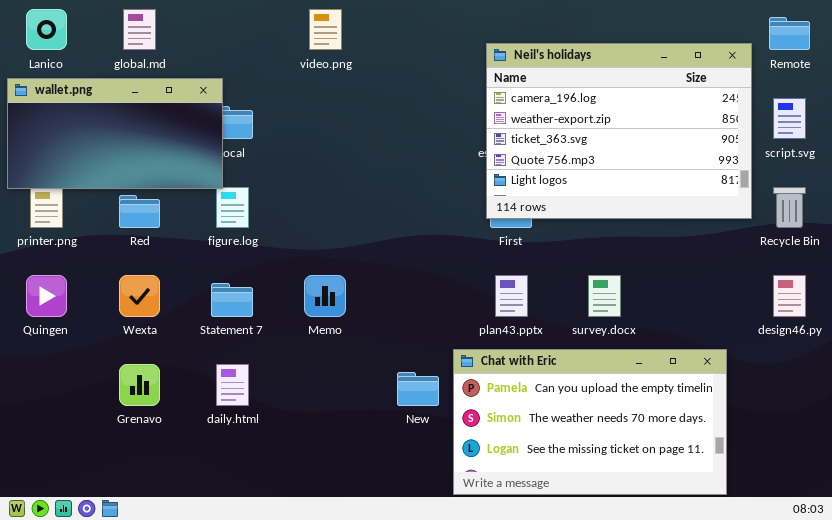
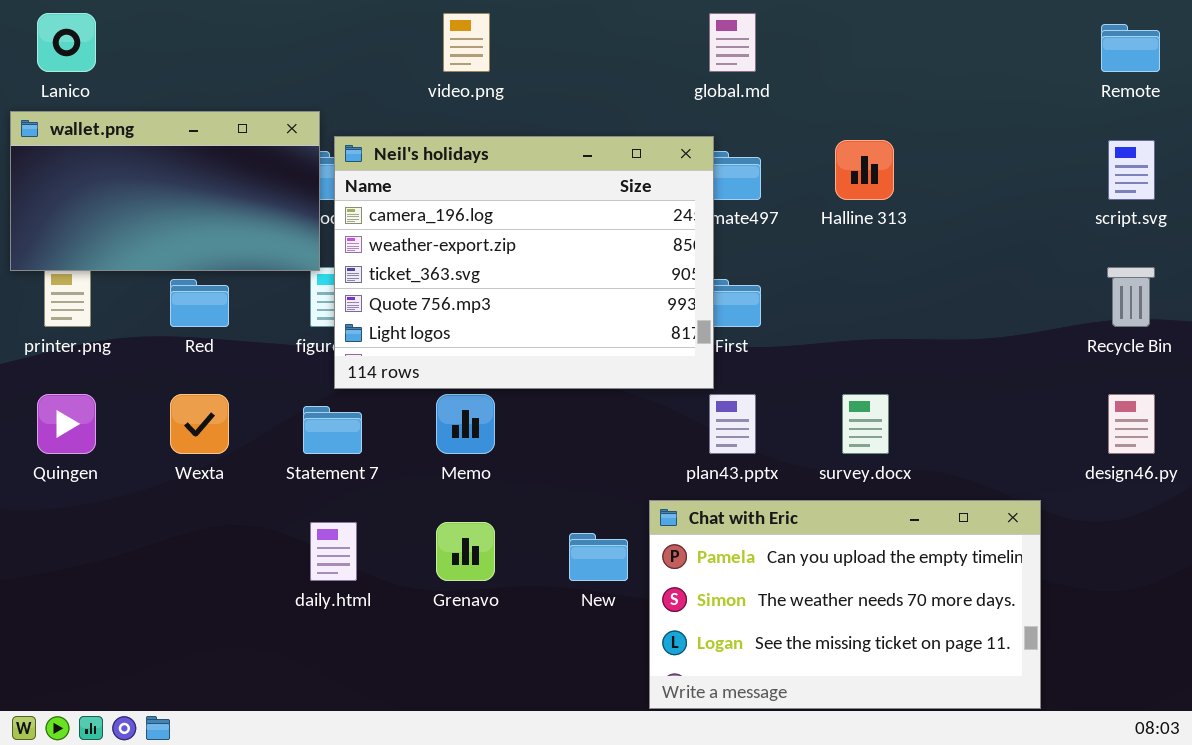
global.md: [123,9,156,50] -> [709,13,756,72], moved
Neil's holidays: [486,43,752,219] -> [334,136,714,389], moved
Grenavo: [119,364,160,406] -> [436,522,495,581], moved

